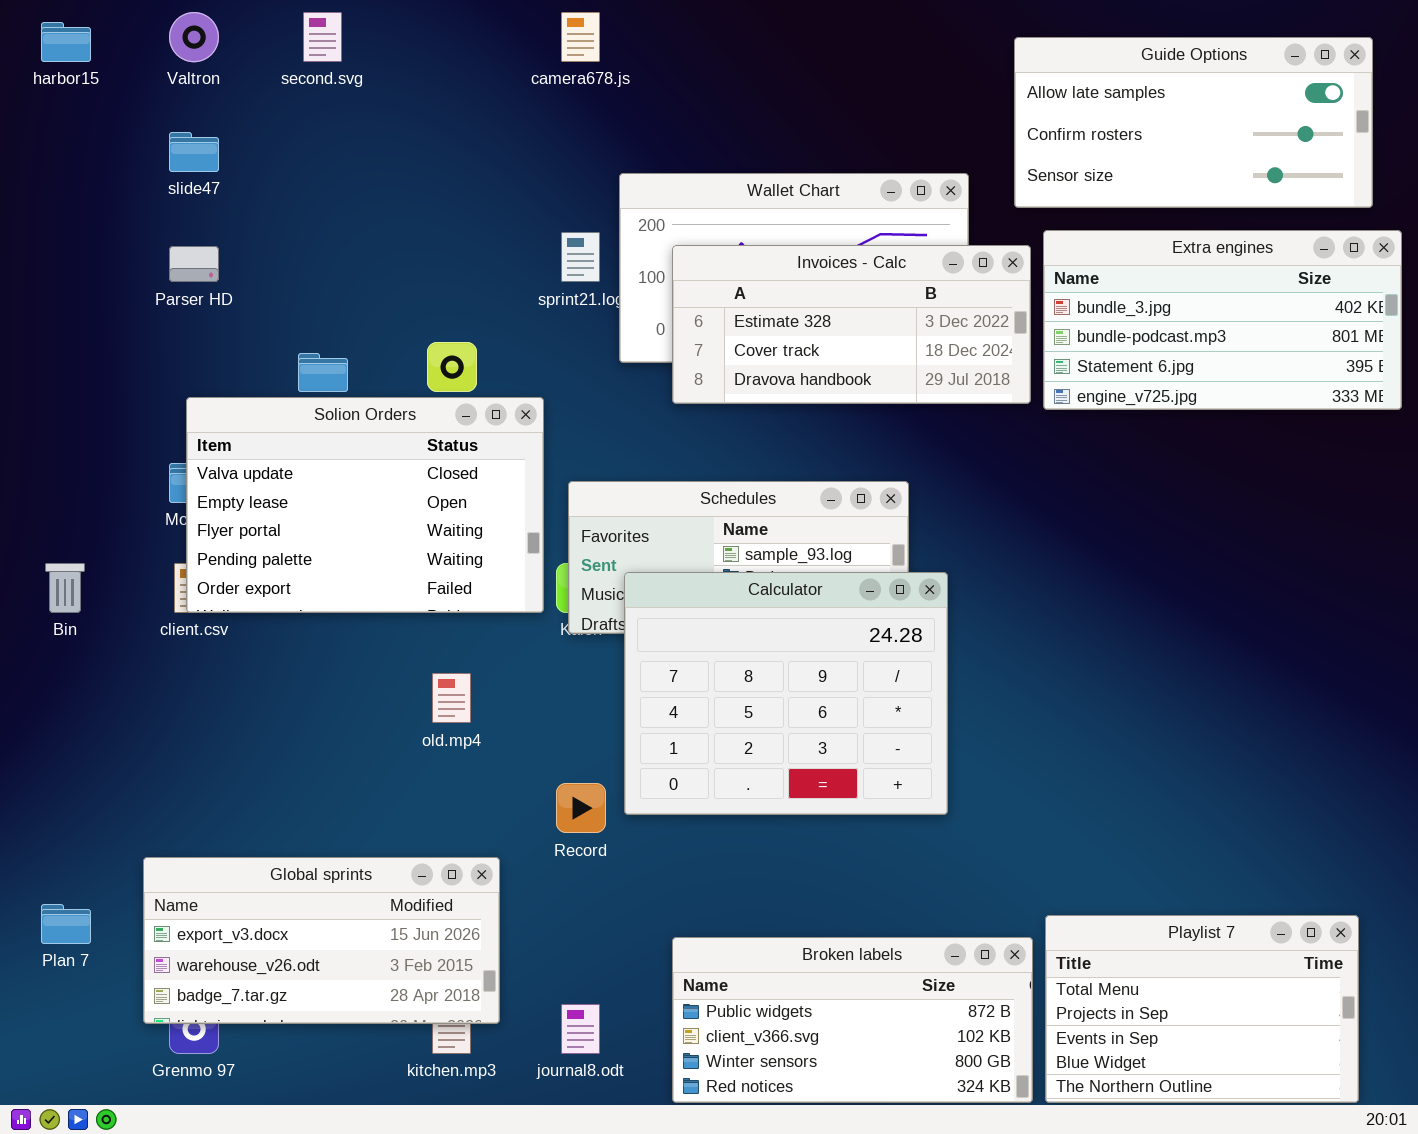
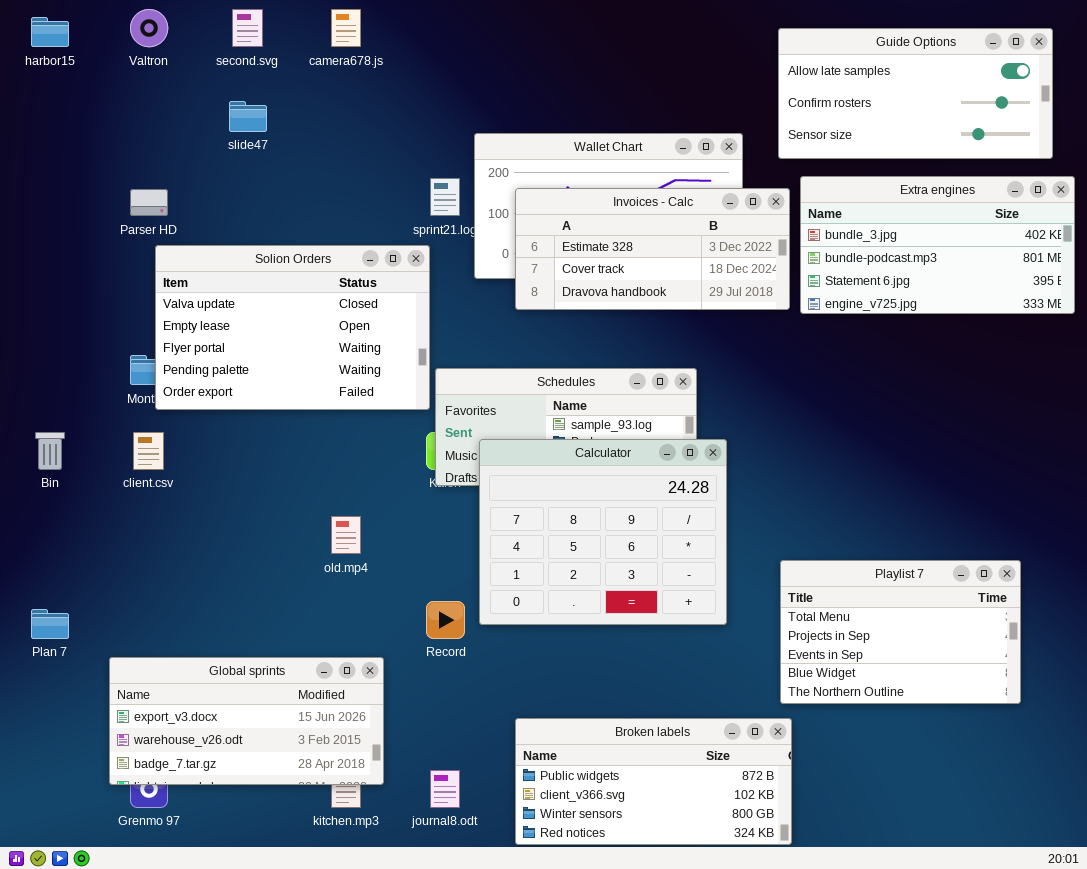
camera678.js: [561,12,600,62] -> [331,9,361,47], moved
slide47: [169,132,219,172] -> [229,101,267,132], moved
Solion Orders: [186,397,544,613] -> [155,245,430,410], moved
Plan 7: [41,904,91,944] -> [31,609,69,639], moved
Playlist 7: [1045,915,1359,1103] -> [780,560,1021,704], moved

